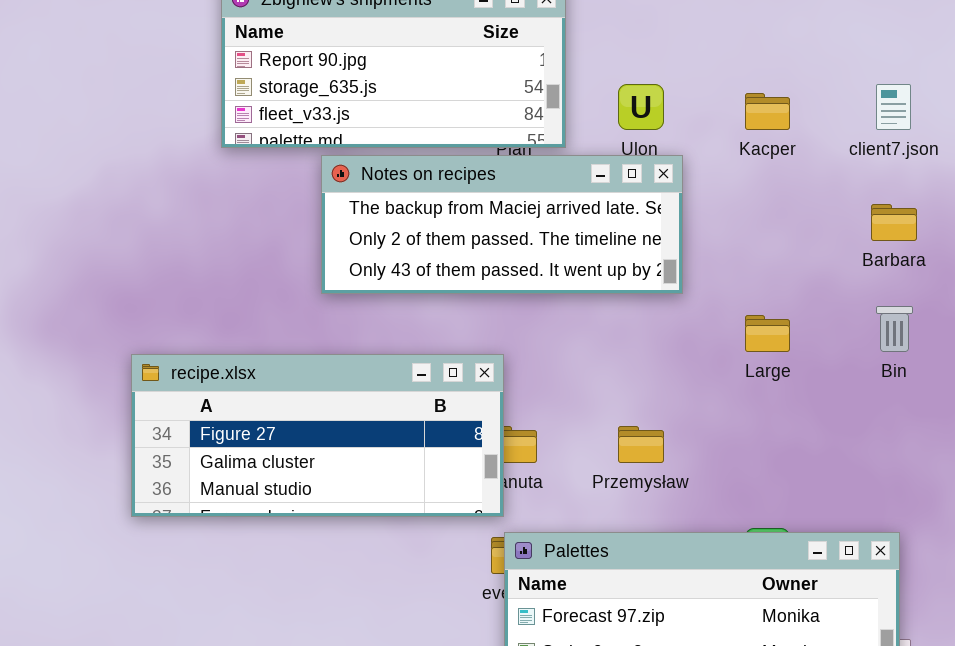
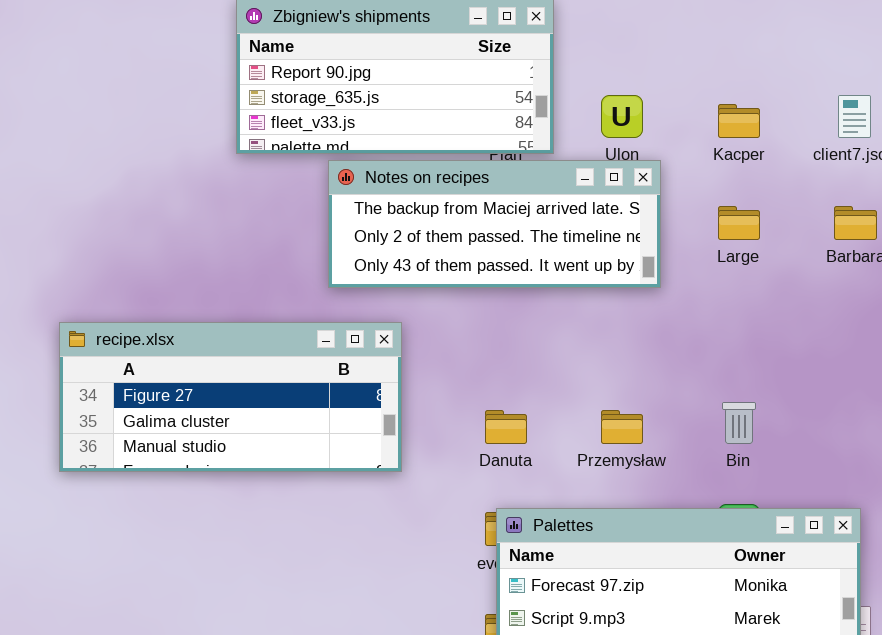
Bin: [876,306,913,352] -> [722,402,756,444], moved
Large: [745,315,790,352] -> [718,206,760,240], moved
recipe.xlsx: [131,354,504,517] -> [59,322,402,472], moved

